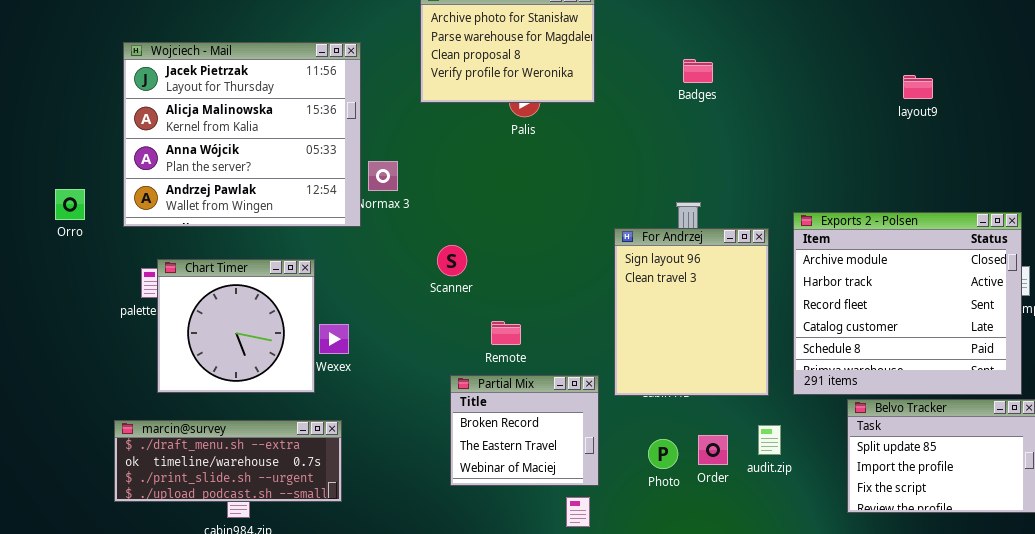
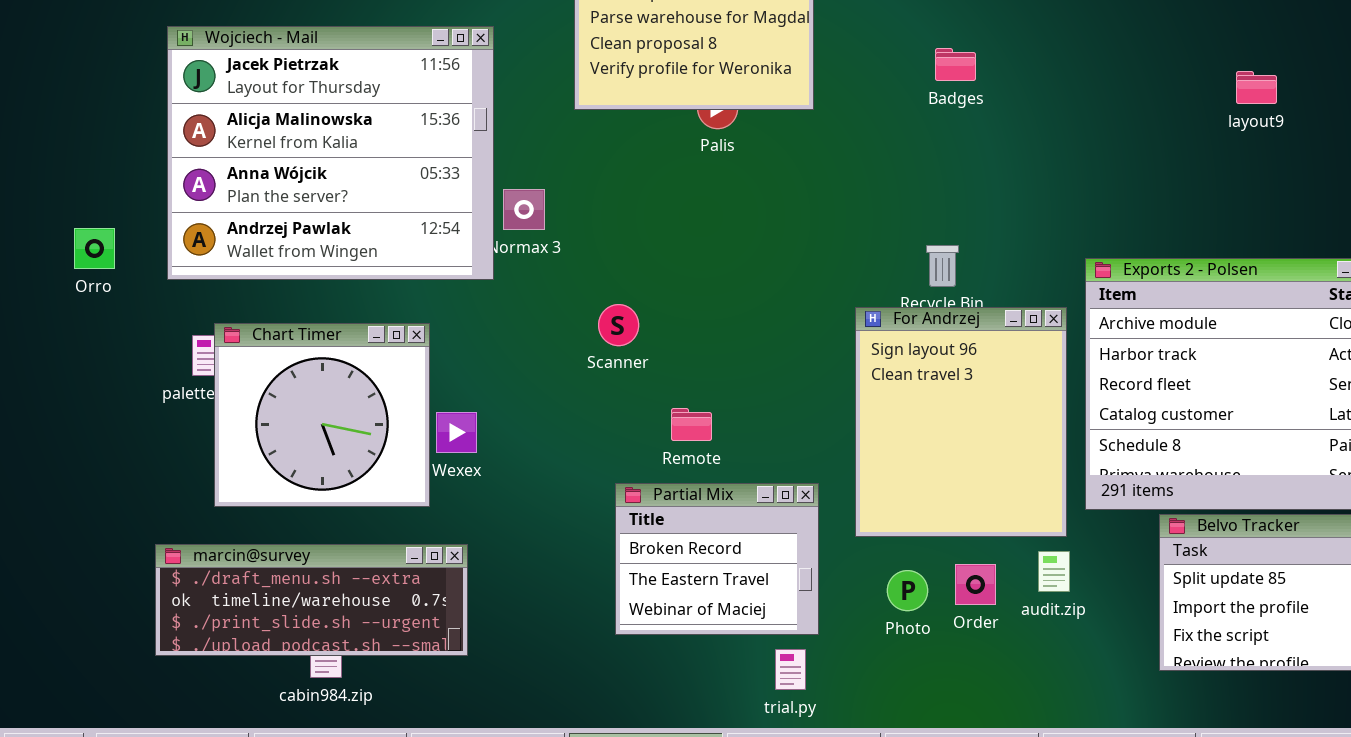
For Andrzej: [614,228,769,396] -> [855,307,1067,537], moved

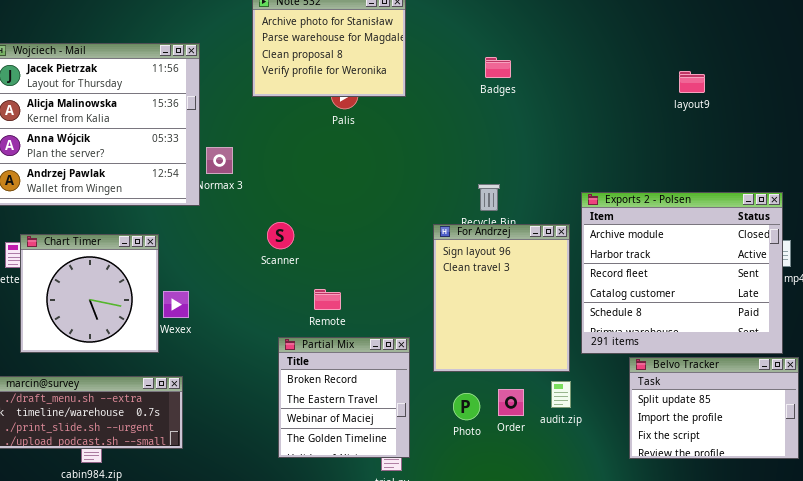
Partial Mix: [615,483,819,635] -> [278,337,410,458], resized

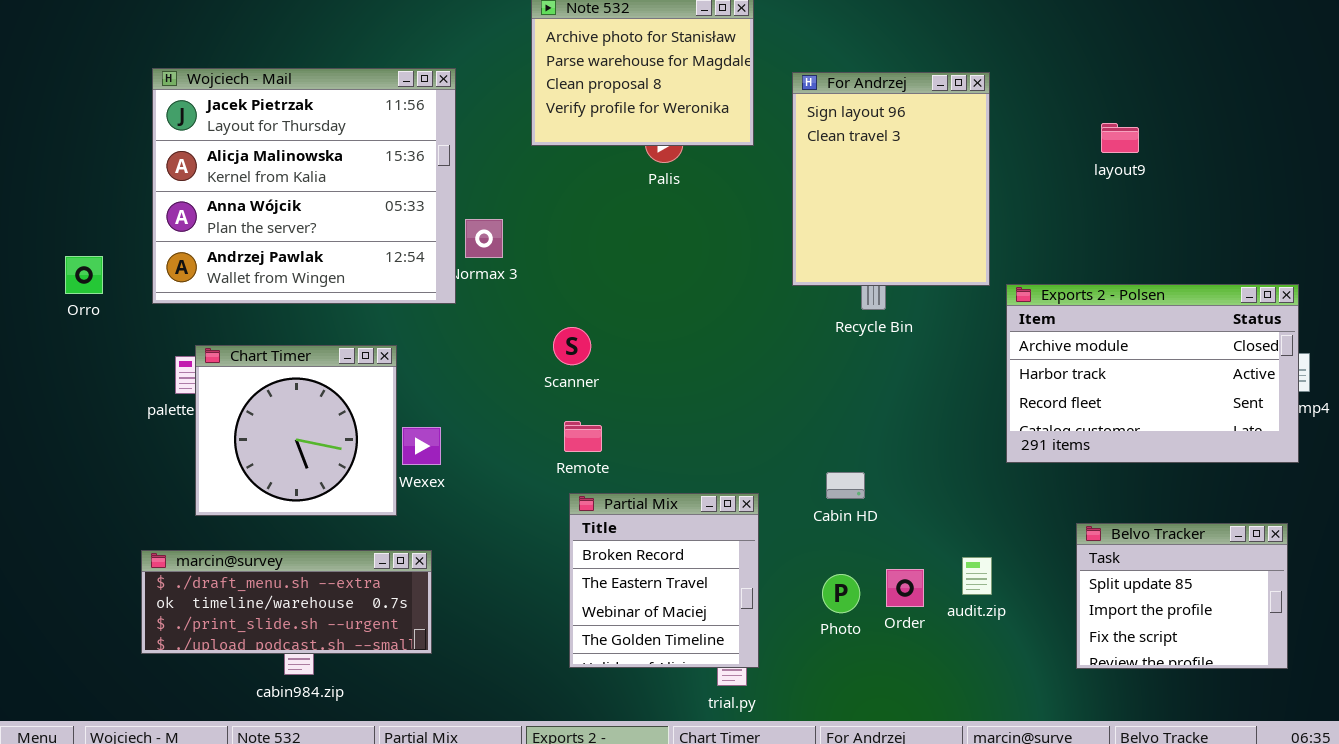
layout9: [679,71,705,93] -> [1101,123,1139,153], moved
Exports 2 - Polsen: [581,192,783,354] -> [1006,284,1299,463], resized
For Andrzej: [433,224,570,372] -> [792,72,990,286], moved
Remote: [314,289,341,310] -> [564,421,602,452], moved
Belvo Tracker: [629,357,799,459] -> [1076,523,1288,669], resized

